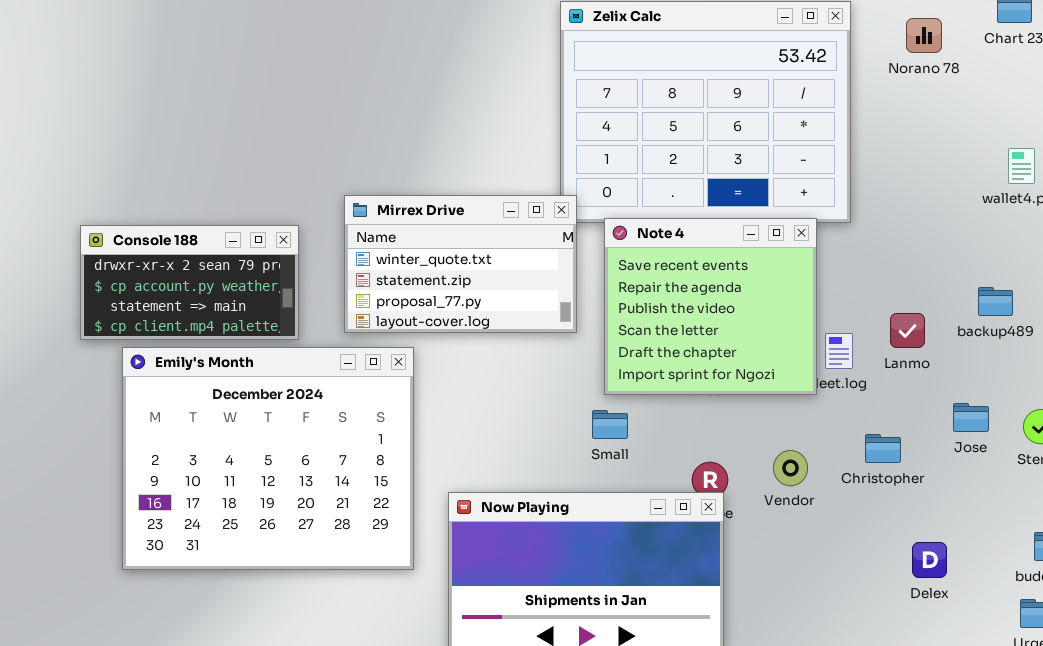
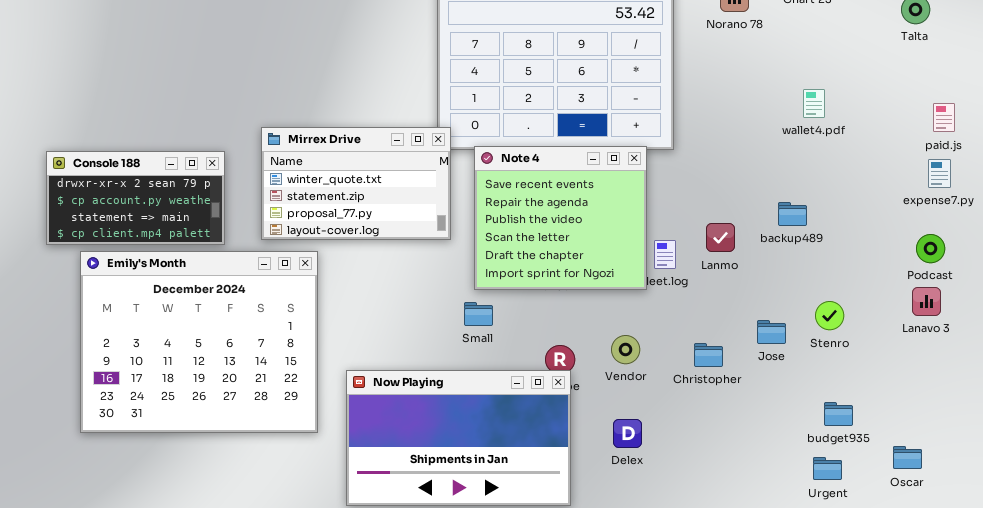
Jose: [953,403,989,432] -> [757,320,786,344], moved
Christopher: [865,434,901,463] -> [694,343,723,367], moved
Delex: [912,542,947,578] -> [613,419,642,448], moved

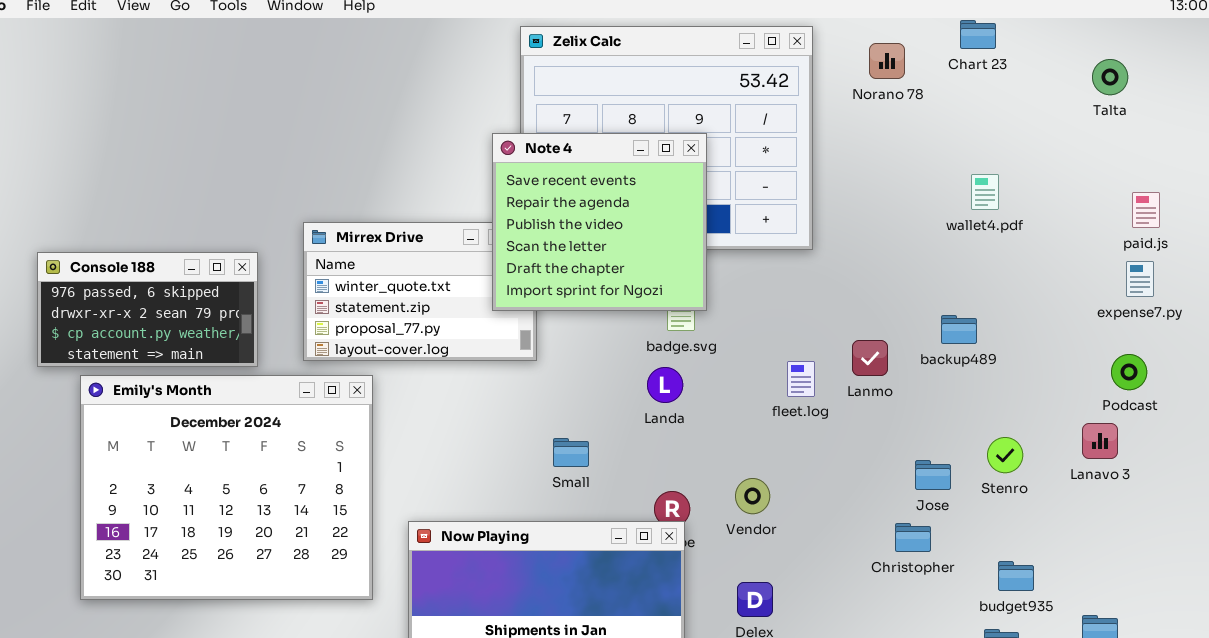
Note 4: [474,146,647,290] -> [492,133,707,311], moved
Console 188: [46,151,225,245] -> [37,252,258,367], scrolled up 1 row
Lanavo 3: [912,287,941,316] -> [1082,423,1118,459], moved
Christopher: [694,343,723,367] -> [895,523,931,552], moved

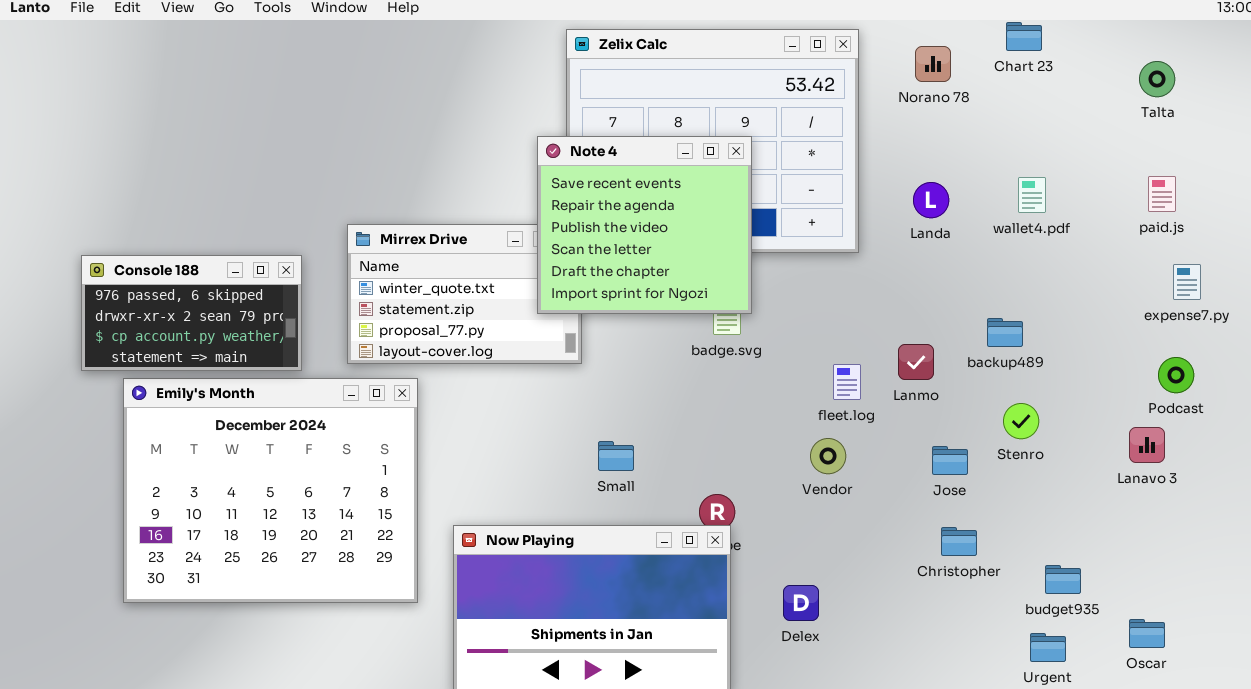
paid.js: [1132,192,1160,228] -> [1148,176,1176,212], moved
Landa: [647,367,683,403] -> [913,182,949,218], moved
Stenro: [987,437,1023,473] -> [1003,403,1039,439], moved
Jose: [915,460,951,490] -> [932,446,968,475], moved
Vendor: [735,478,770,514] -> [810,438,846,474], moved

